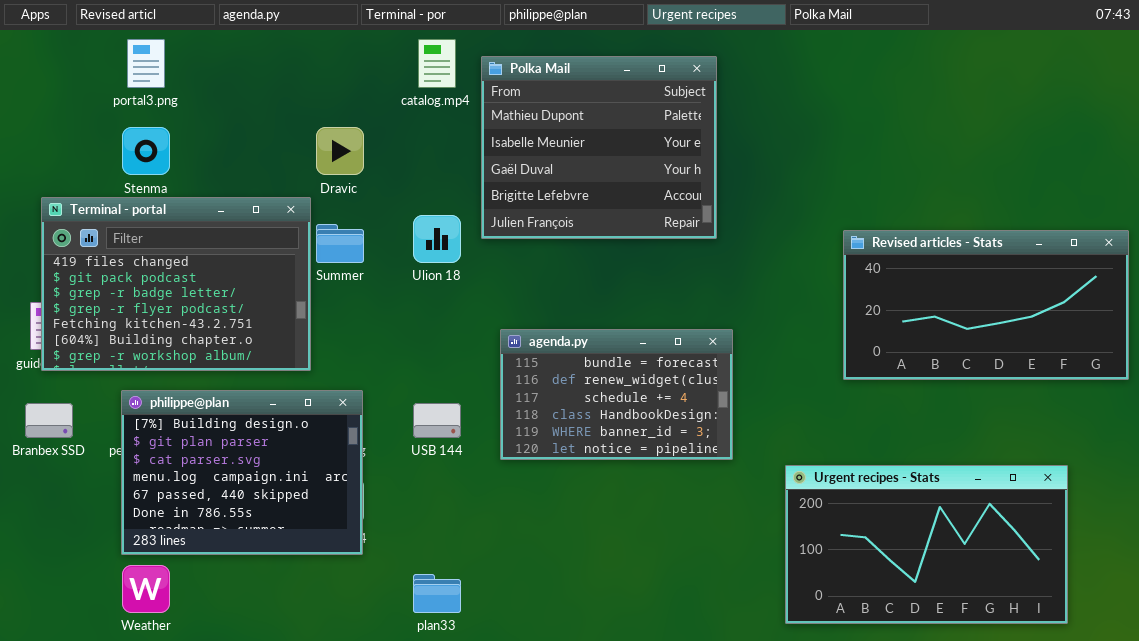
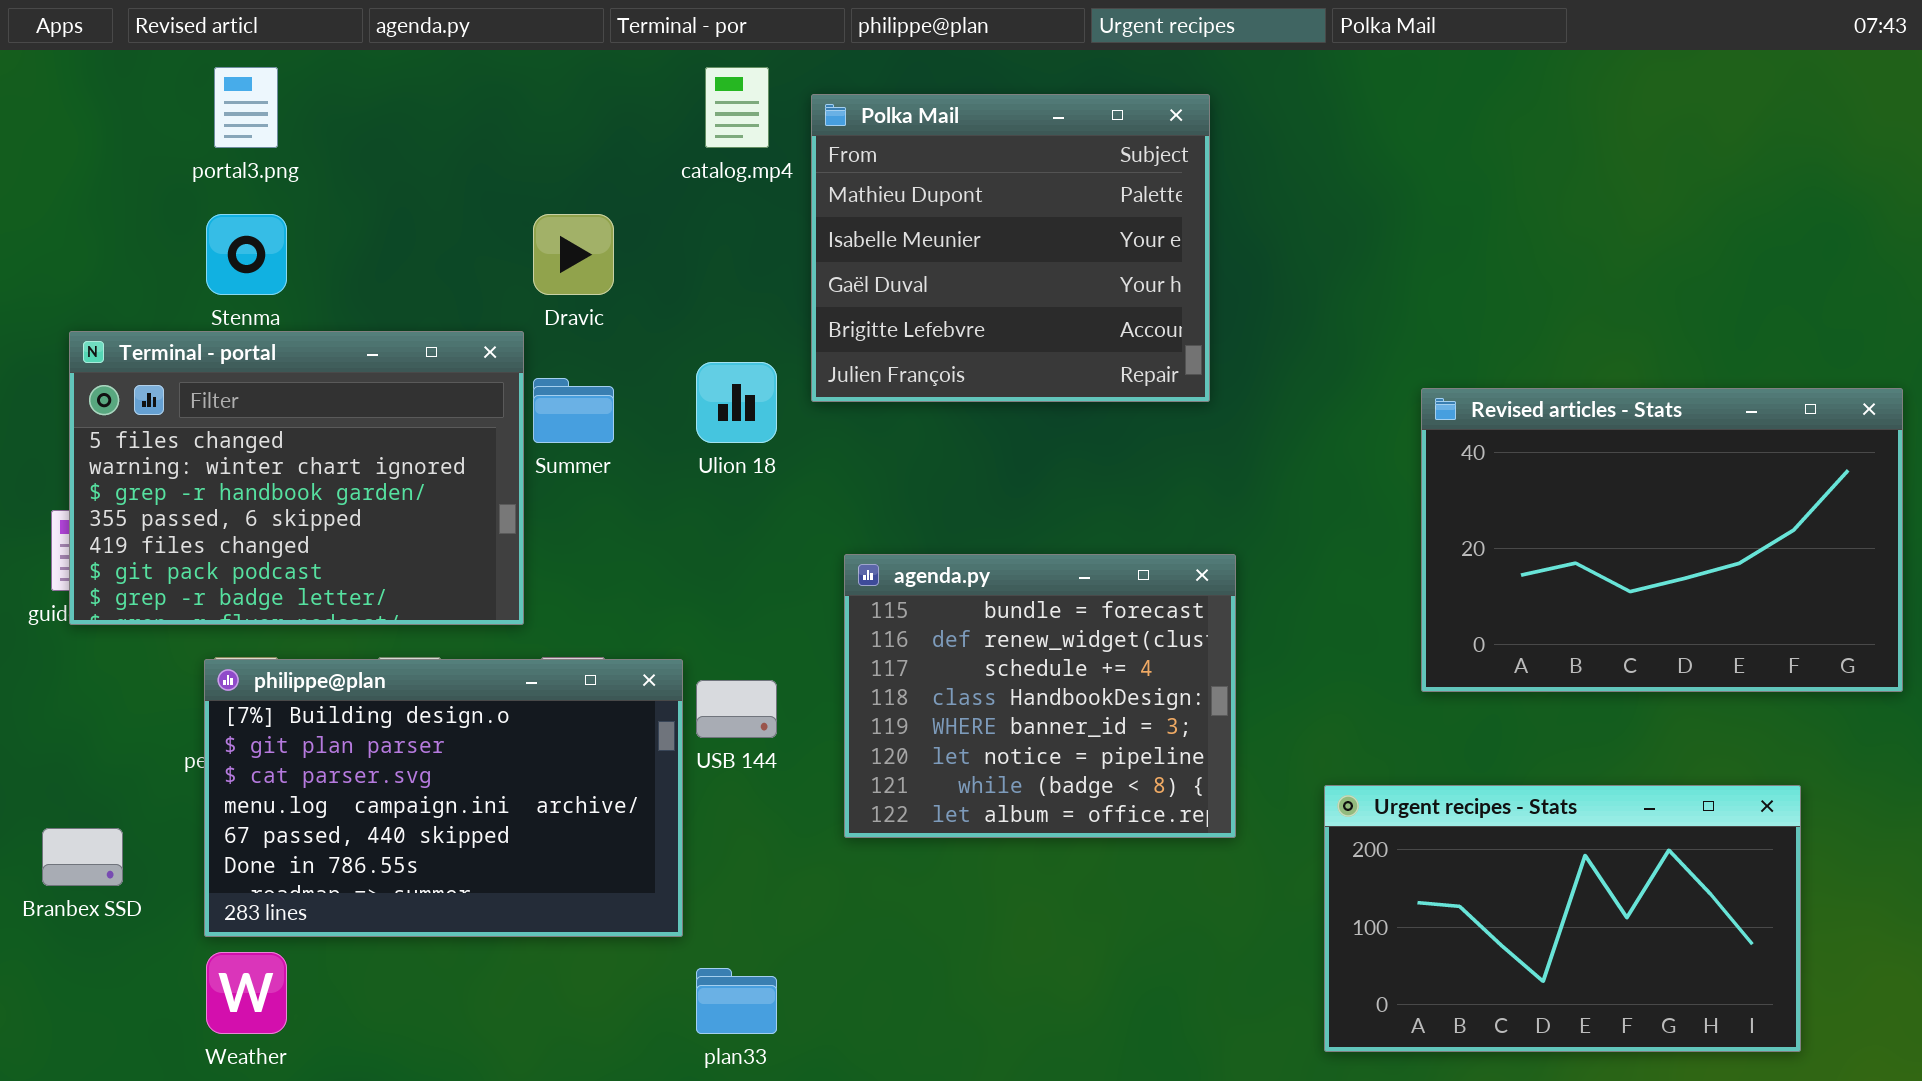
Terminal - portal: [41,197,311,371] -> [69,331,524,625], scrolled up 4 rows
Revised articles - Stats: [843,230,1129,380] -> [1421,388,1903,692], resized
agenda.py: [500,329,733,460] -> [844,554,1236,838], resized
philippe@plan: [121,390,363,555] -> [204,659,683,937], resized
Branbex SSD: [25,403,73,438] -> [42,828,123,886], moved

